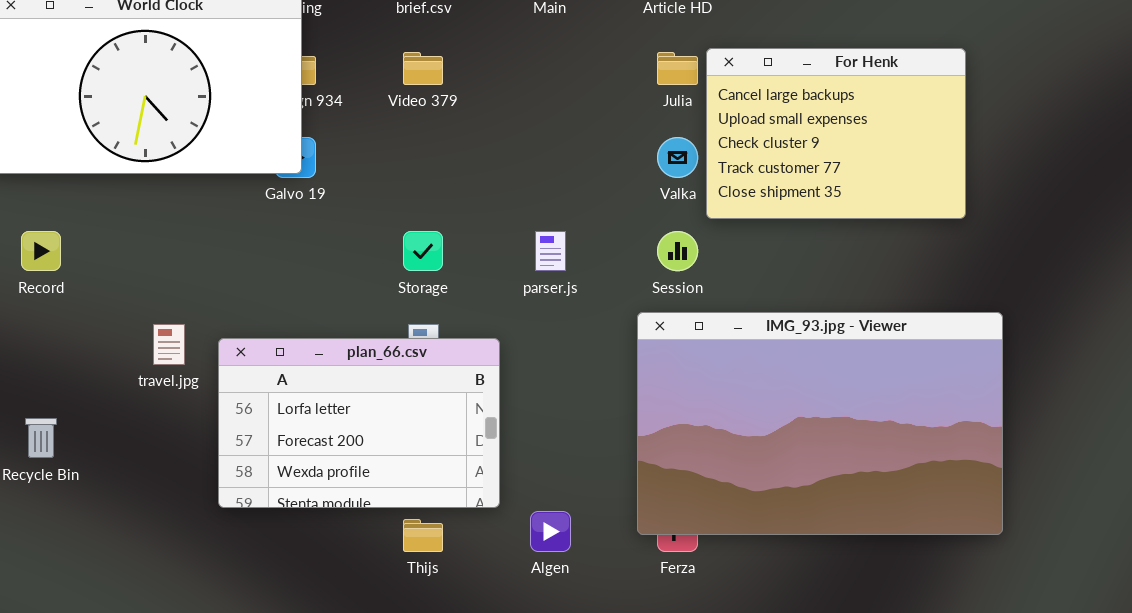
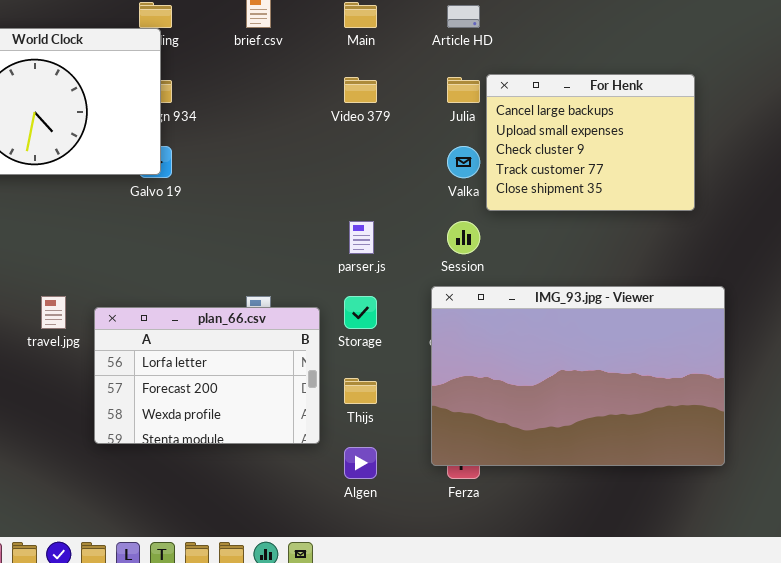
Video 379: [403,52,443,85] -> [344,77,377,103], moved
Storage: [403,231,443,271] -> [344,296,377,329], moved
Thijs: [403,519,443,552] -> [344,378,377,404], moved

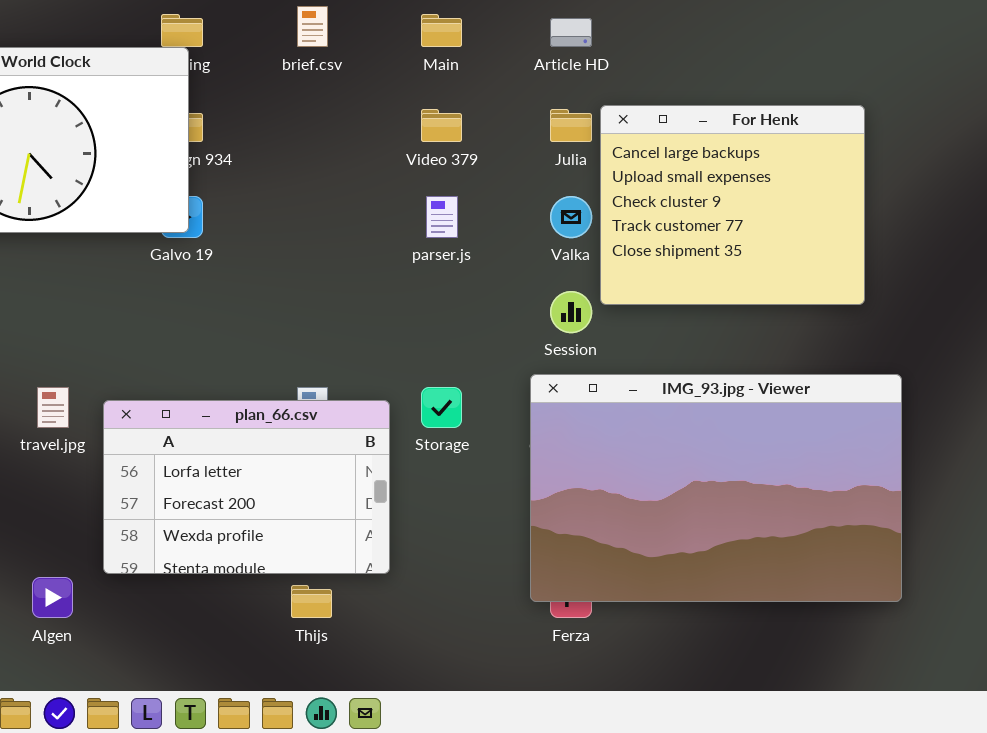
For Henk: [486,74,695,211] -> [600,105,865,305], resized
parser.js: [349,221,374,254] -> [426,196,458,238], moved
Thijs: [344,378,377,404] -> [291,585,332,618], moved
Algen: [344,447,377,479] -> [32,577,73,618], moved

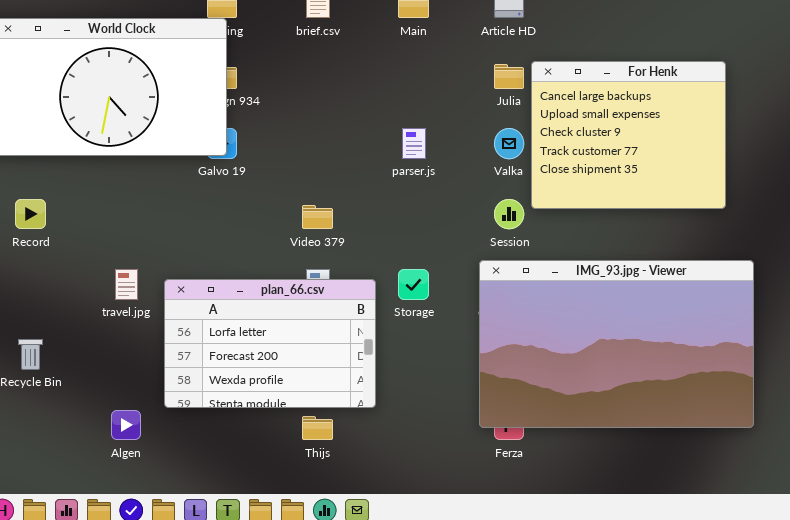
Video 379: [421,109,462,142] -> [302,205,333,229], moved

